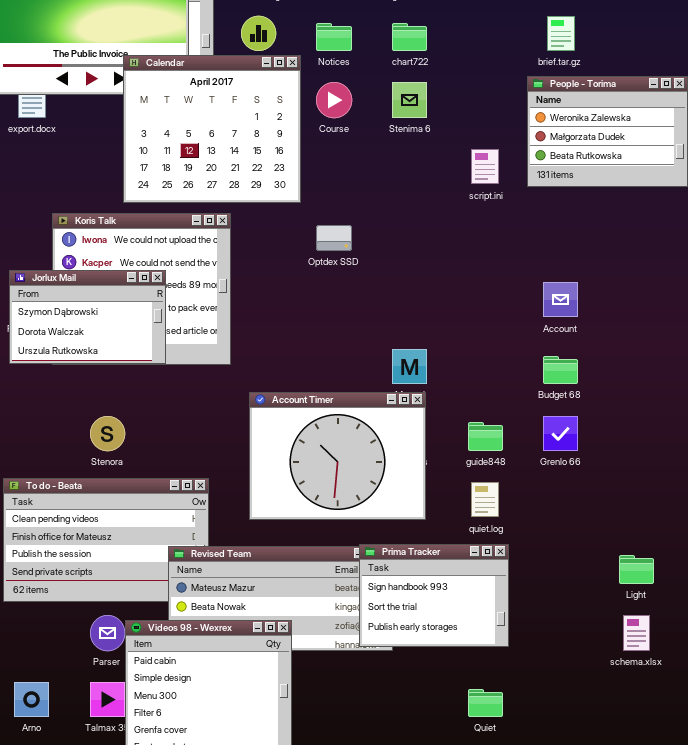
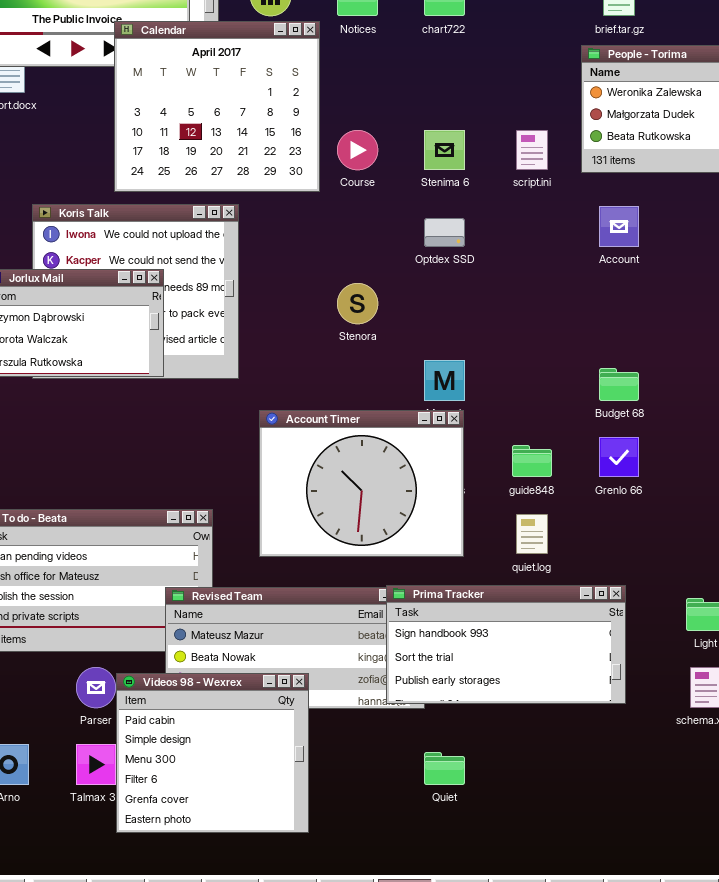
Course: [316,82,352,118] -> [337,130,378,170], moved
Stenima 6: [392,82,427,118] -> [424,130,465,170], moved
Optdex SSD: [316,225,352,251] -> [424,218,465,247], moved
Account: [543,282,578,317] -> [599,206,639,247], moved
Stenora: [90,416,125,451] -> [337,283,378,324], moved
Prima Tracker: [359,544,509,647] -> [386,585,626,704], resized
Quiet: [468,689,503,717] -> [424,752,465,785], moved

